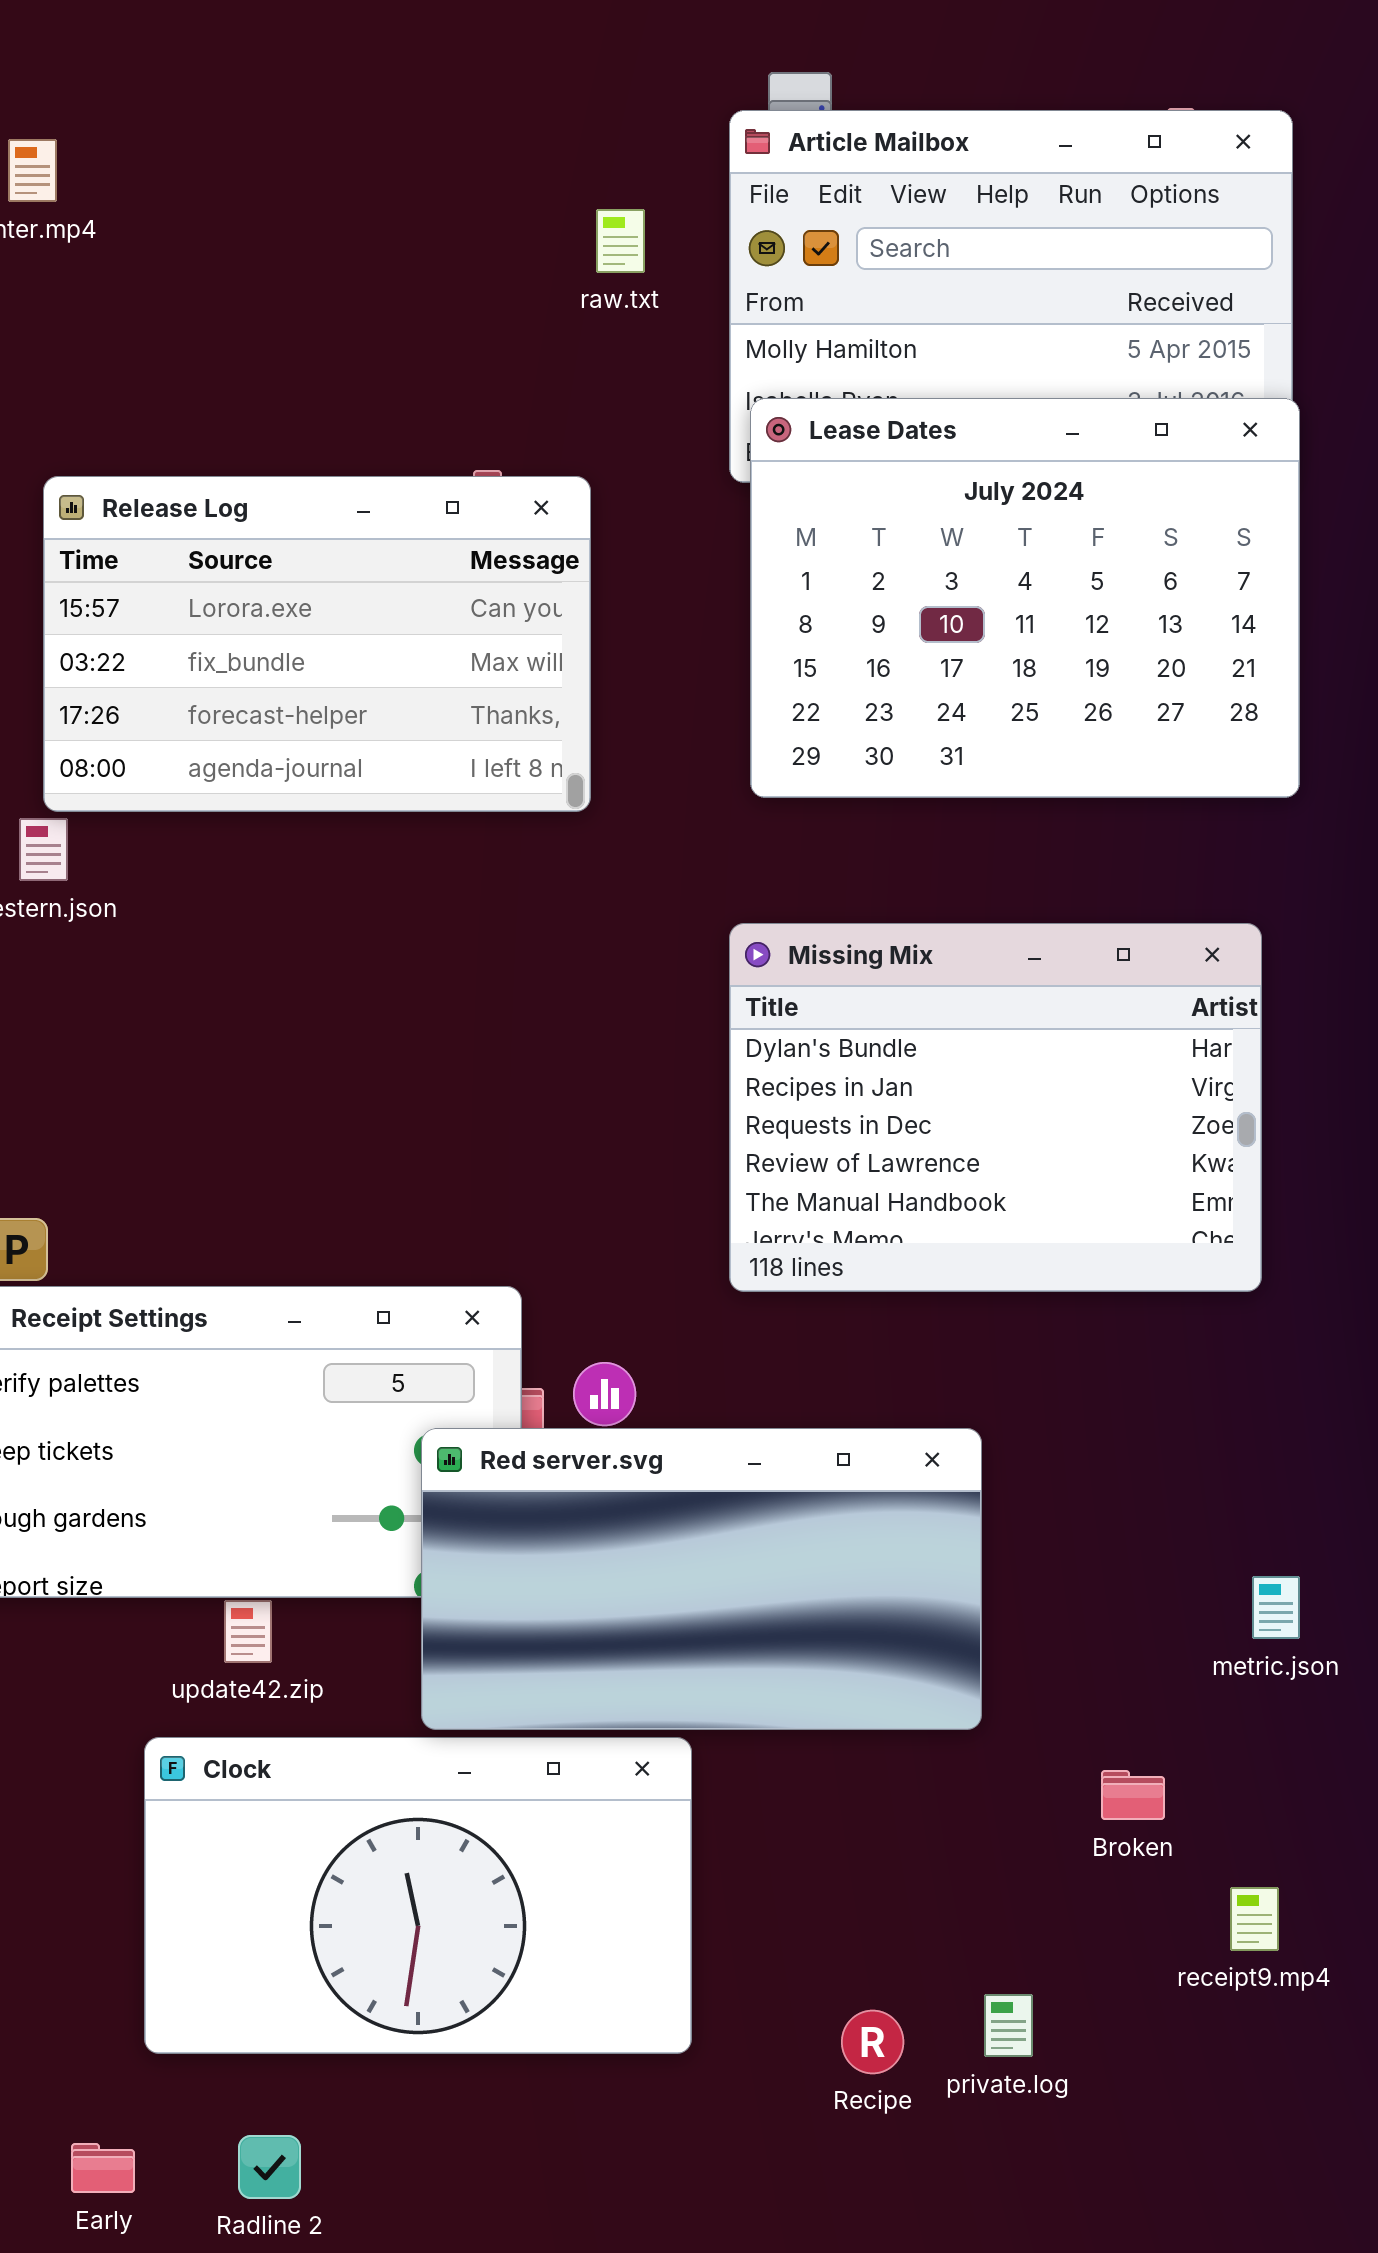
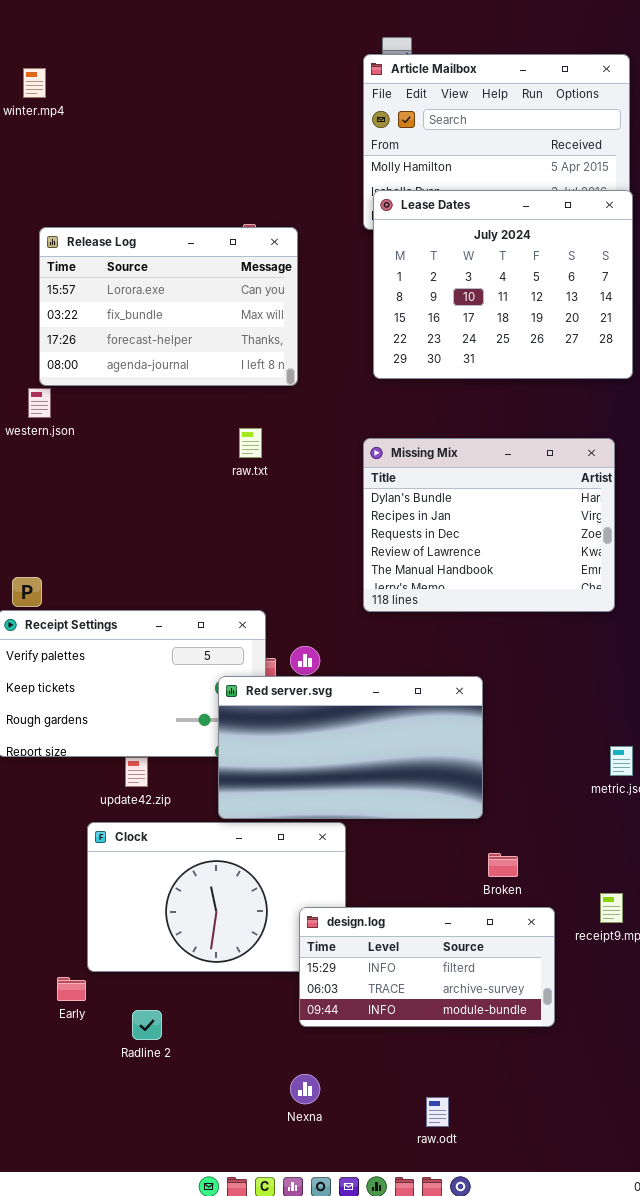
raw.txt: [596,209,645,273] -> [239,428,262,458], moved
Broken: [1101,1770,1165,1820] -> [488,853,518,877], moved
design.log: none -> [299,907,555,1027], opened
Early: [71,2143,135,2193] -> [57,977,86,1001], moved

